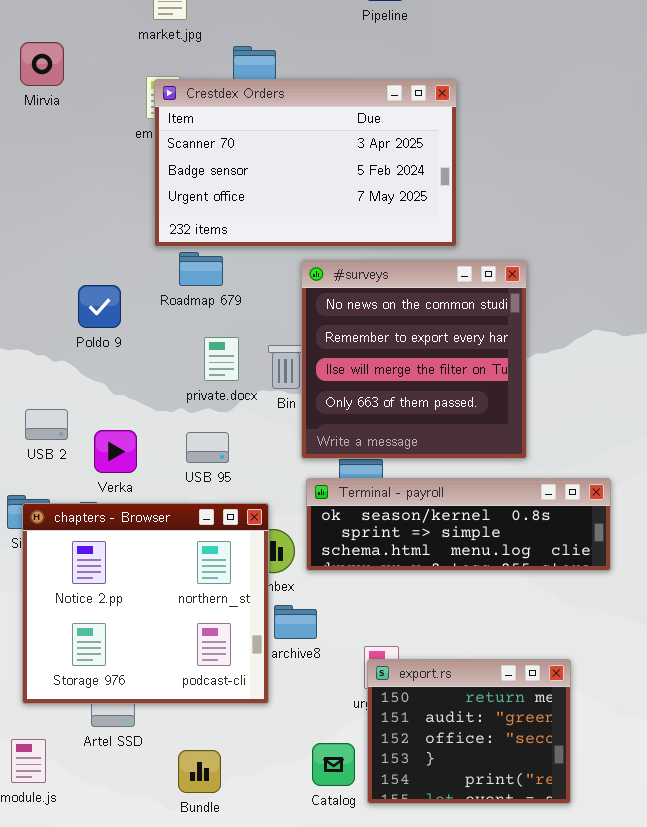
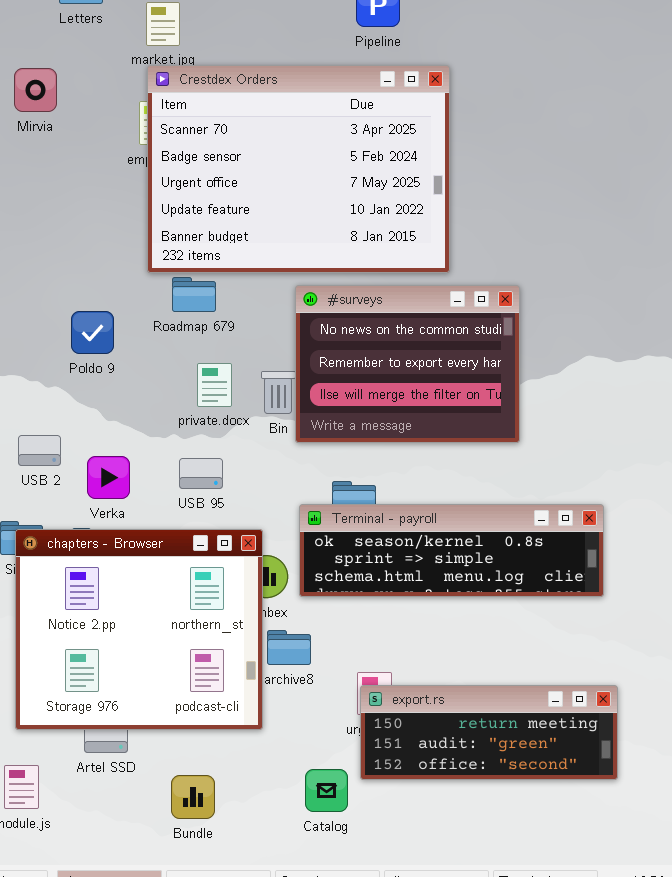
Crestdex Orders: [154,79,457,247] -> [147,65,450,273], resized
#surveys: [301,260,527,459] -> [295,285,520,443], resized
export.rs: [367,659,571,804] -> [360,685,618,780], resized

